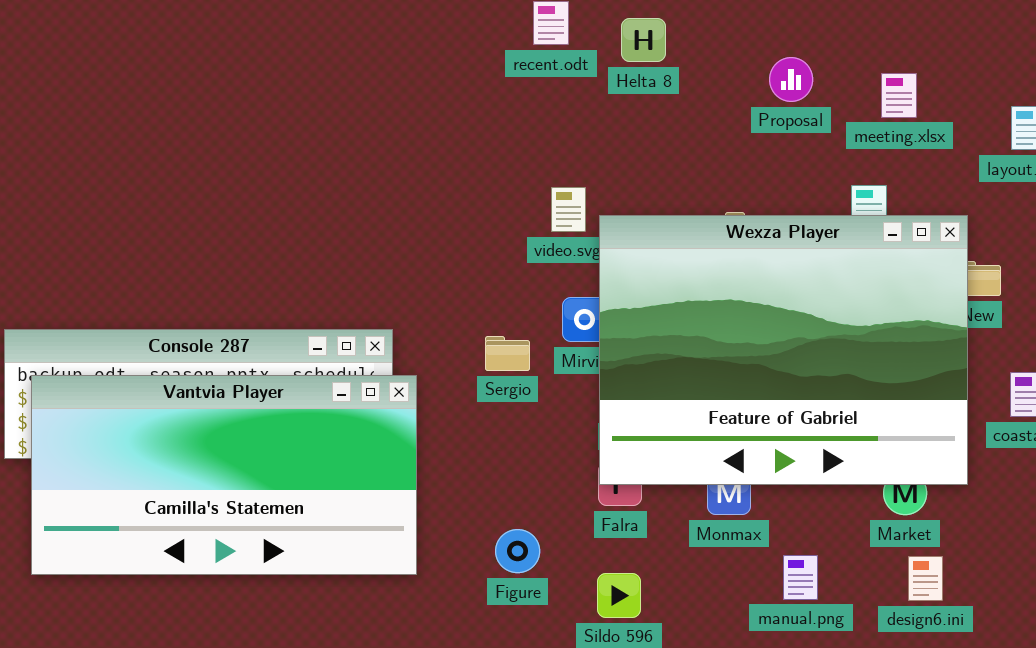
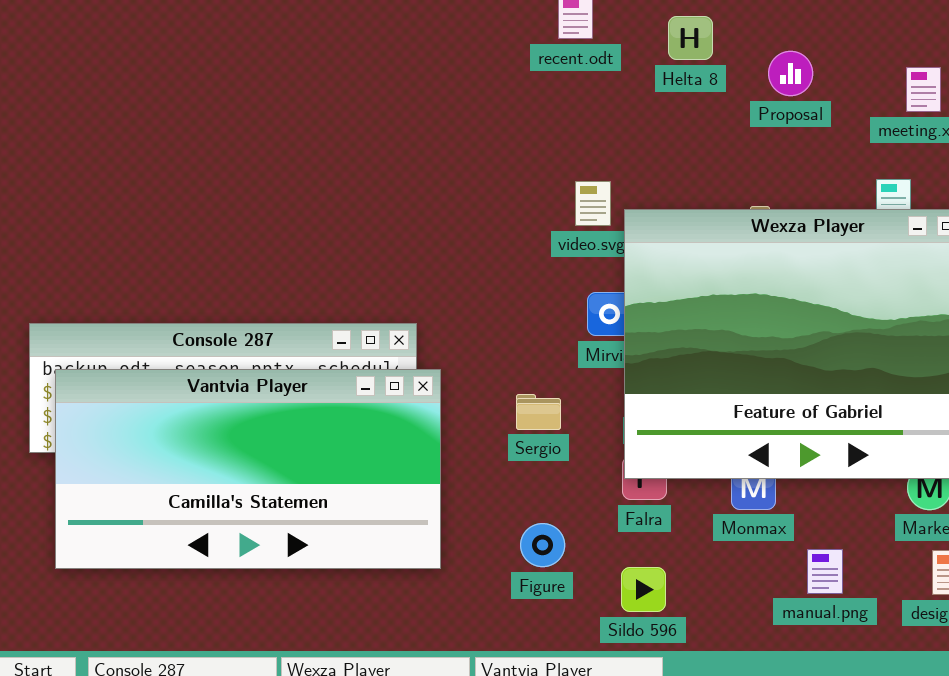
Helta 8: [621,18,666,62] -> [668,16,713,60], moved
Proposal: [769,57,813,102] -> [768,51,813,96], moved
Sergio: [485,336,530,371] -> [516,394,561,430], moved

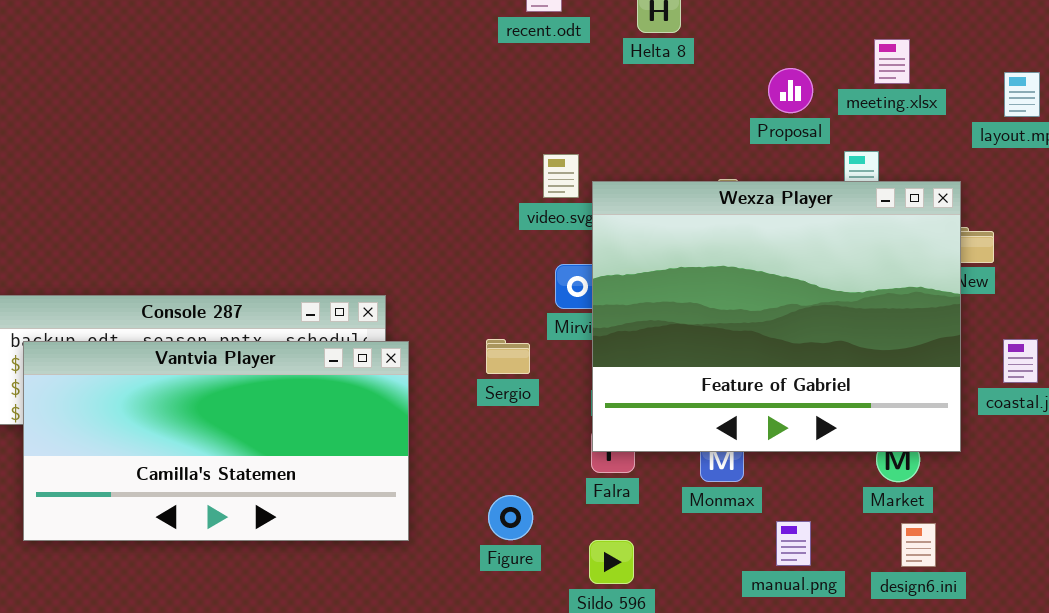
Proposal: [768,51,813,96] -> [768,68,813,113], moved
Sergio: [516,394,561,430] -> [486,339,530,374], moved

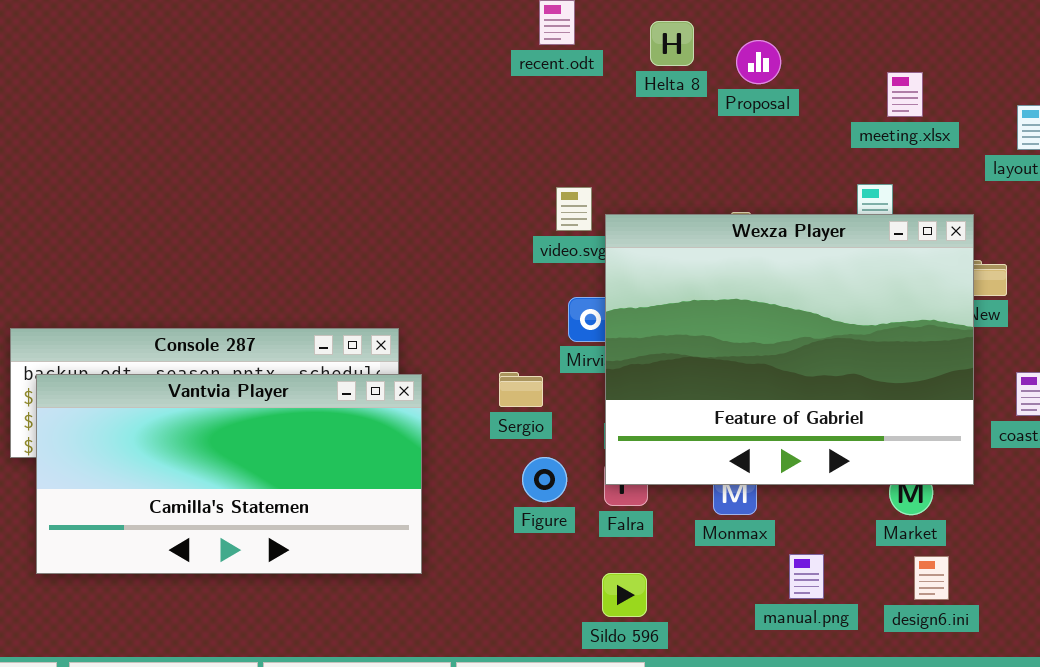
Proposal: [768,68,813,113] -> [736,40,781,84], moved
Figure: [488,495,533,540] -> [522,457,567,502], moved

